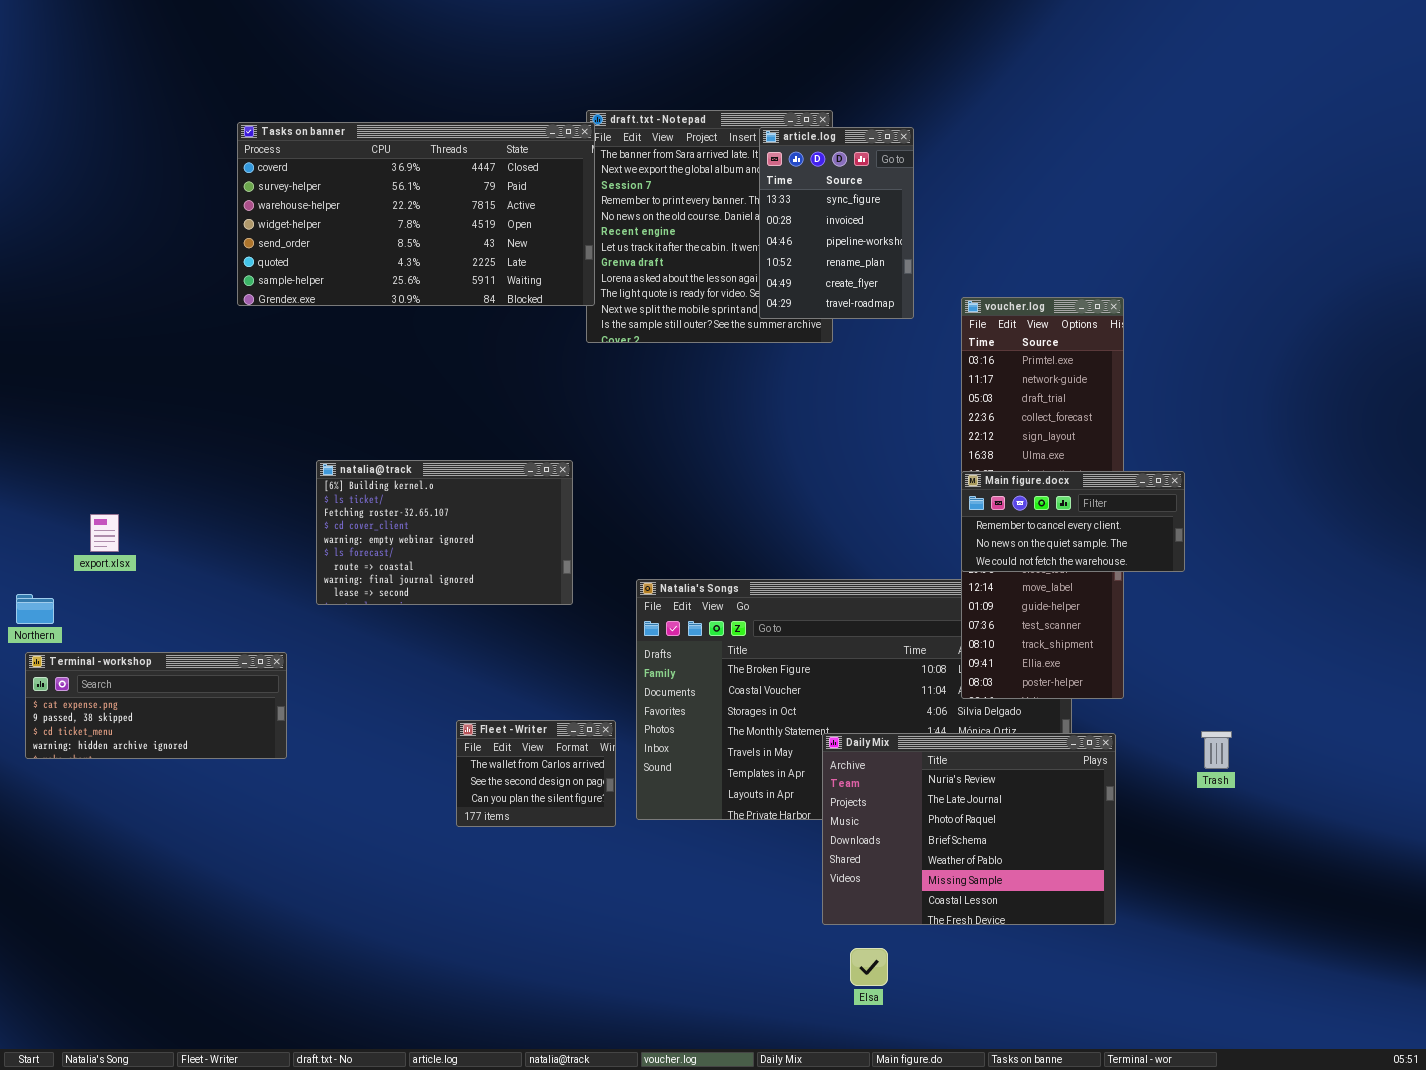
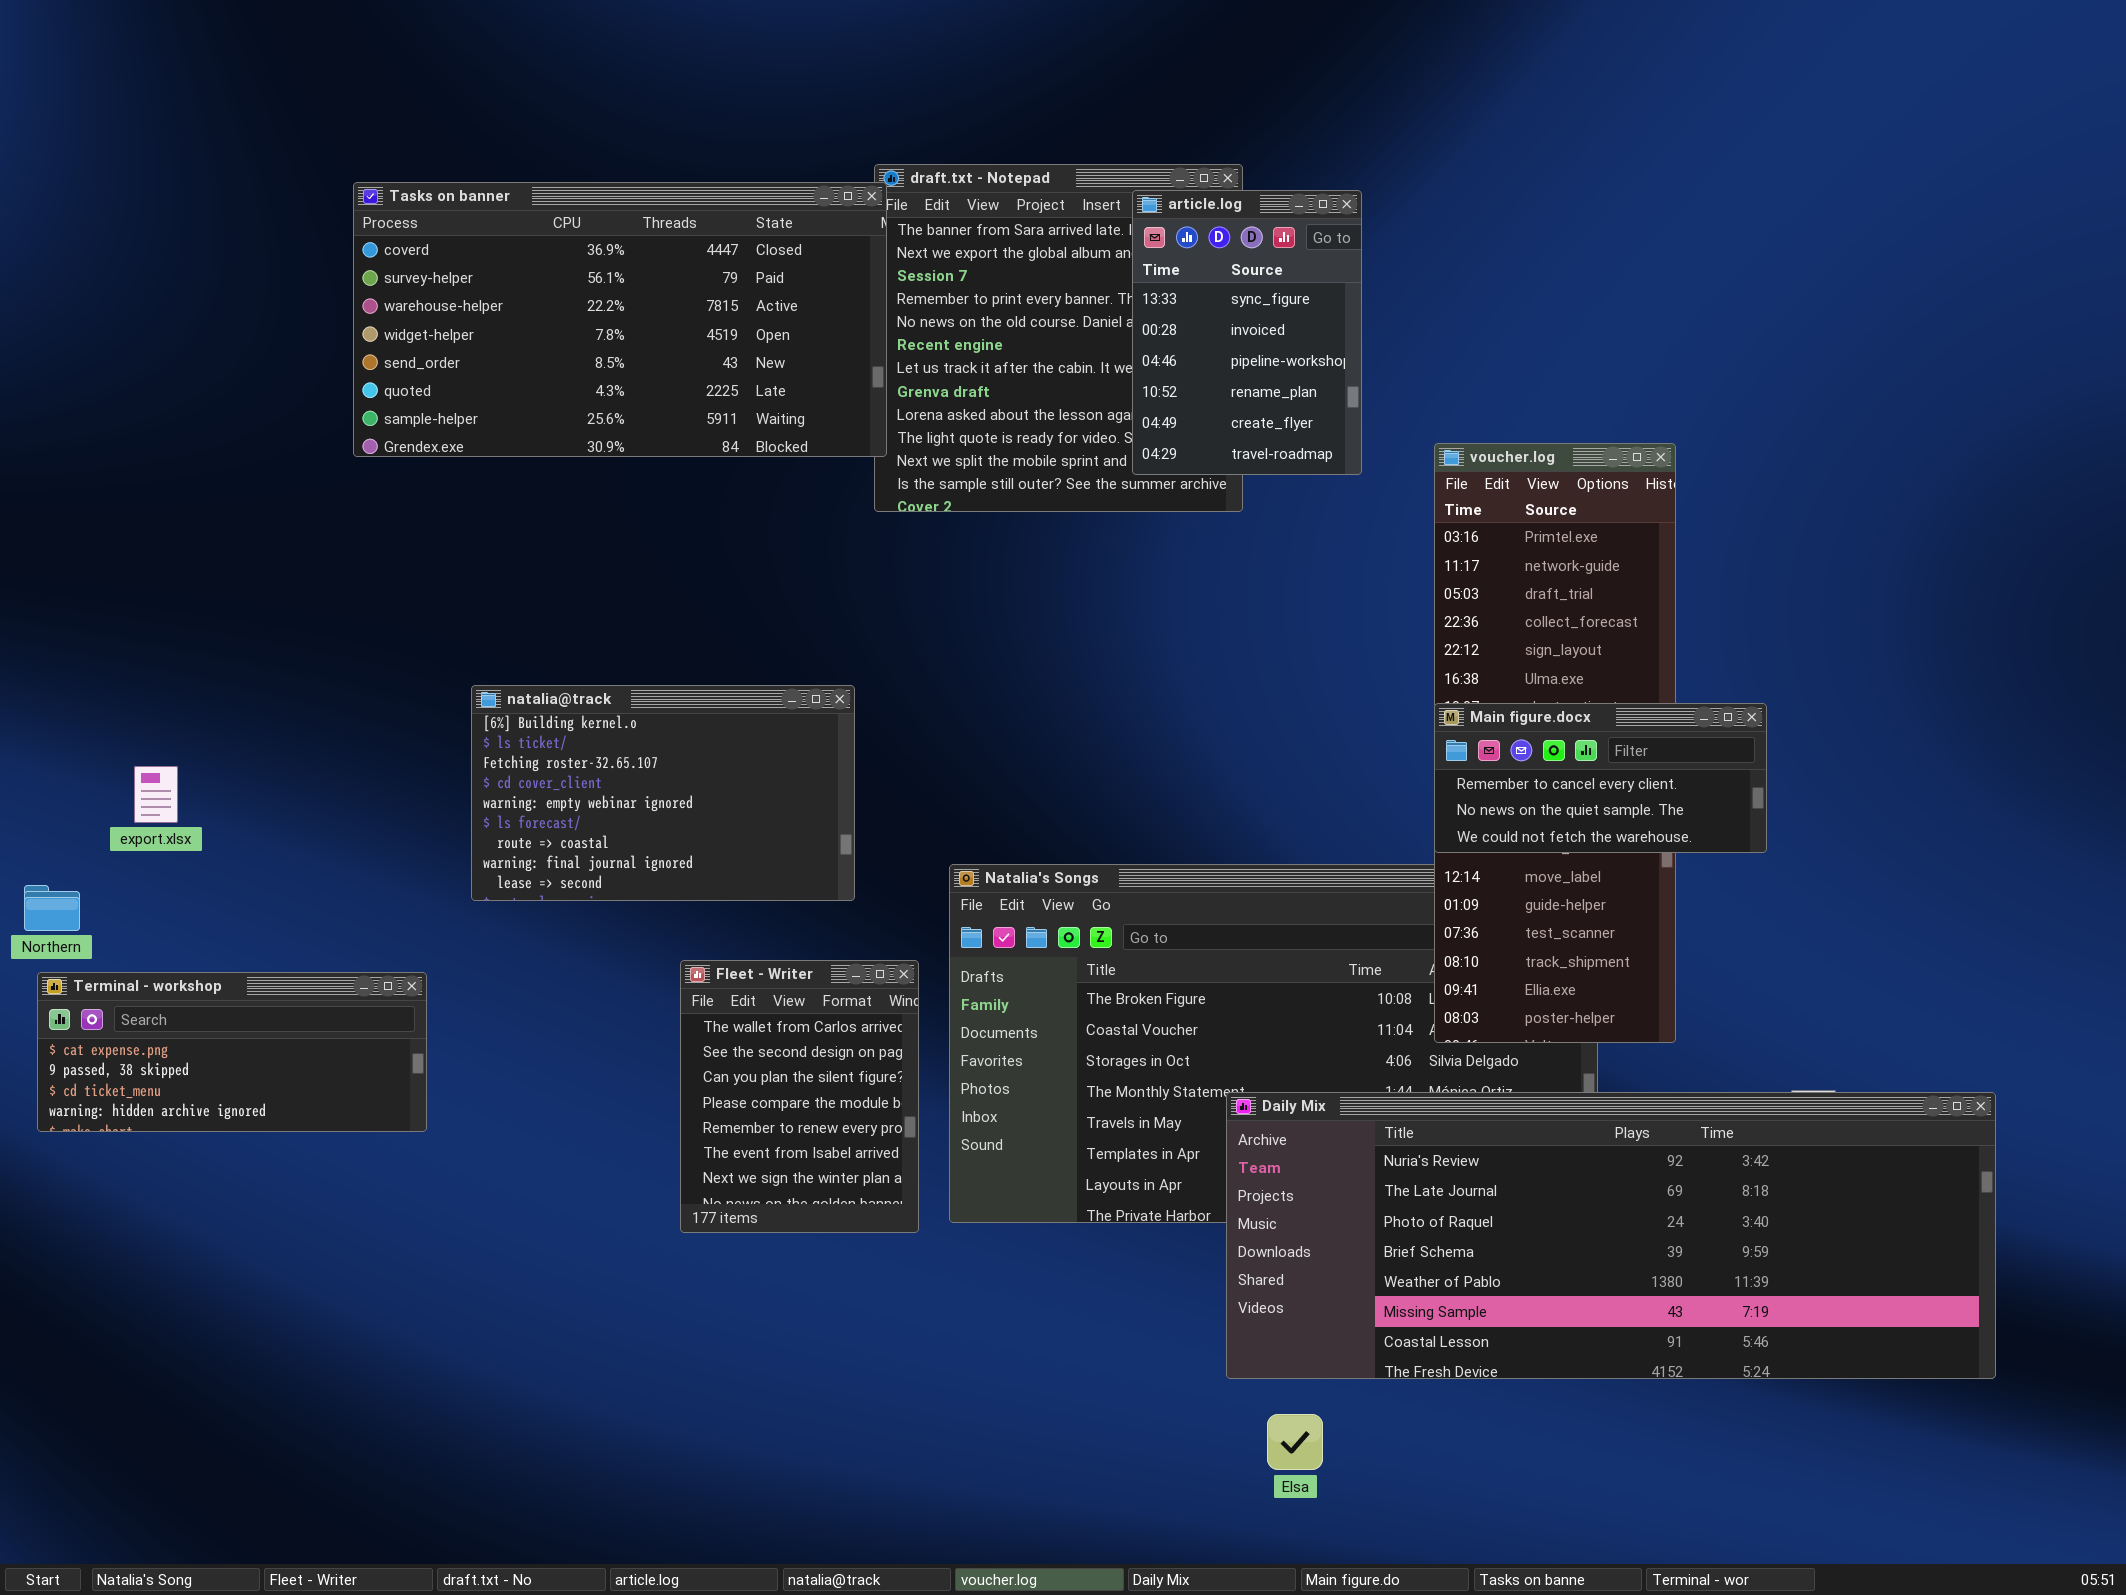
Fleet - Writer: [456,720,616,827] -> [680,960,919,1233], resized
Daily Mix: [822,733,1116,925] -> [1226,1092,1996,1379], resized

